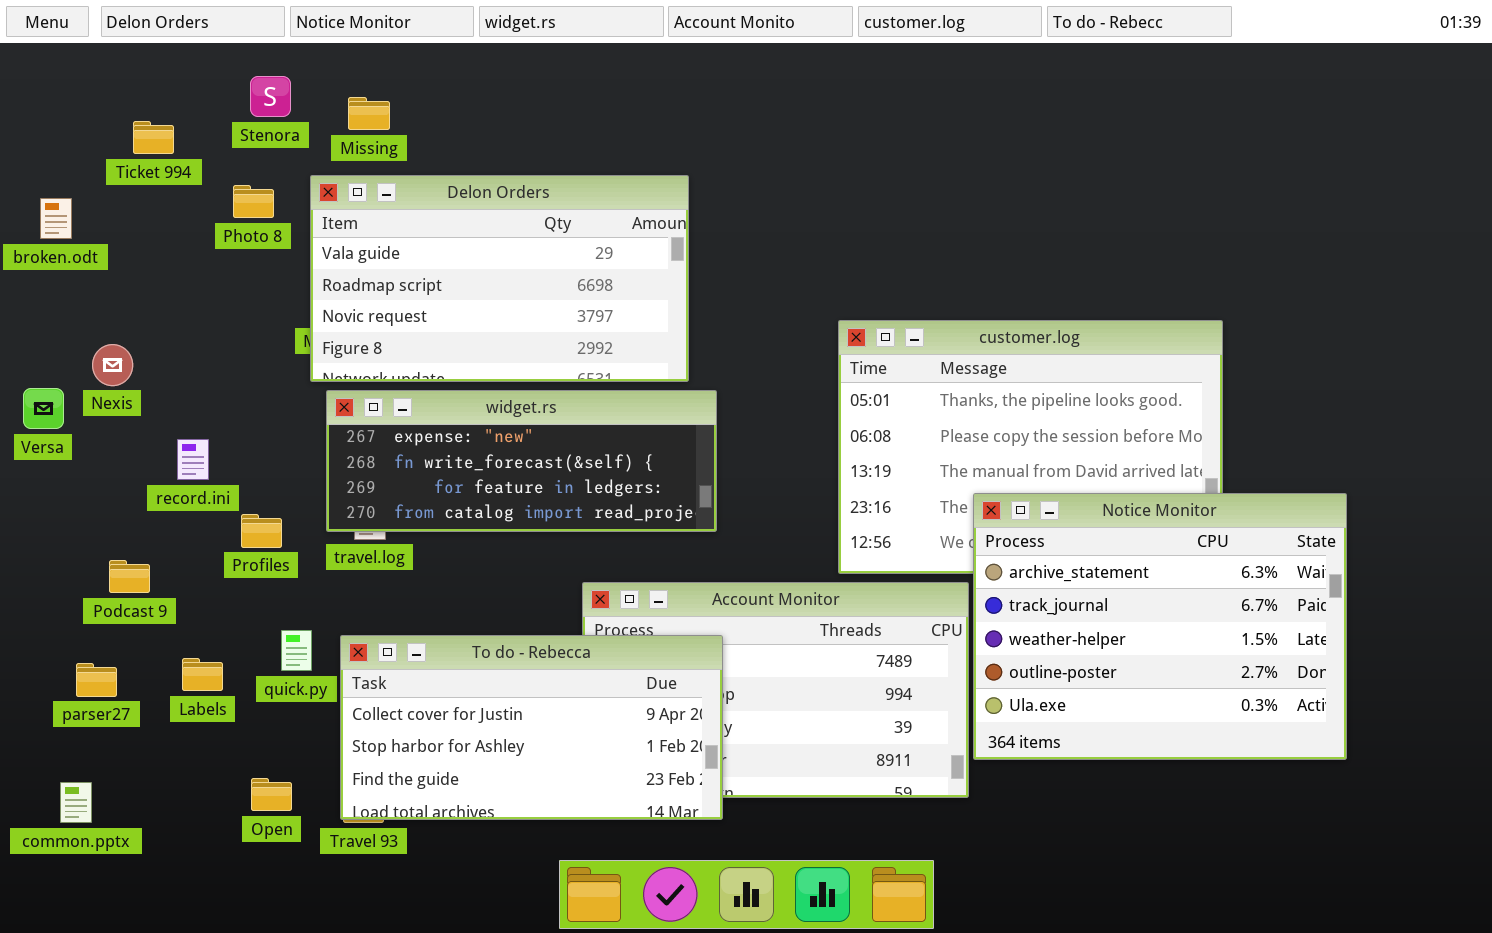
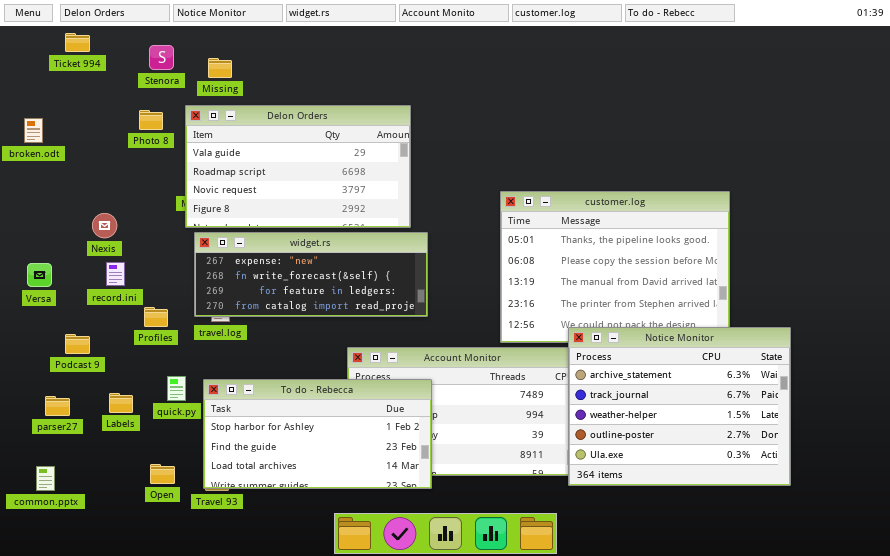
Ticket 994: [133,121,174,154] -> [65,33,90,52], moved
Nexis: [92,344,133,386] -> [92,213,117,238], moved
Versa: [23,388,64,429] -> [27,263,52,287], moved
Notice Monitor: [973,493,1347,760] -> [568,327,791,486], moved
To do - Rebecca: [340,635,723,820] -> [203,379,432,489], scrolled down 1 row

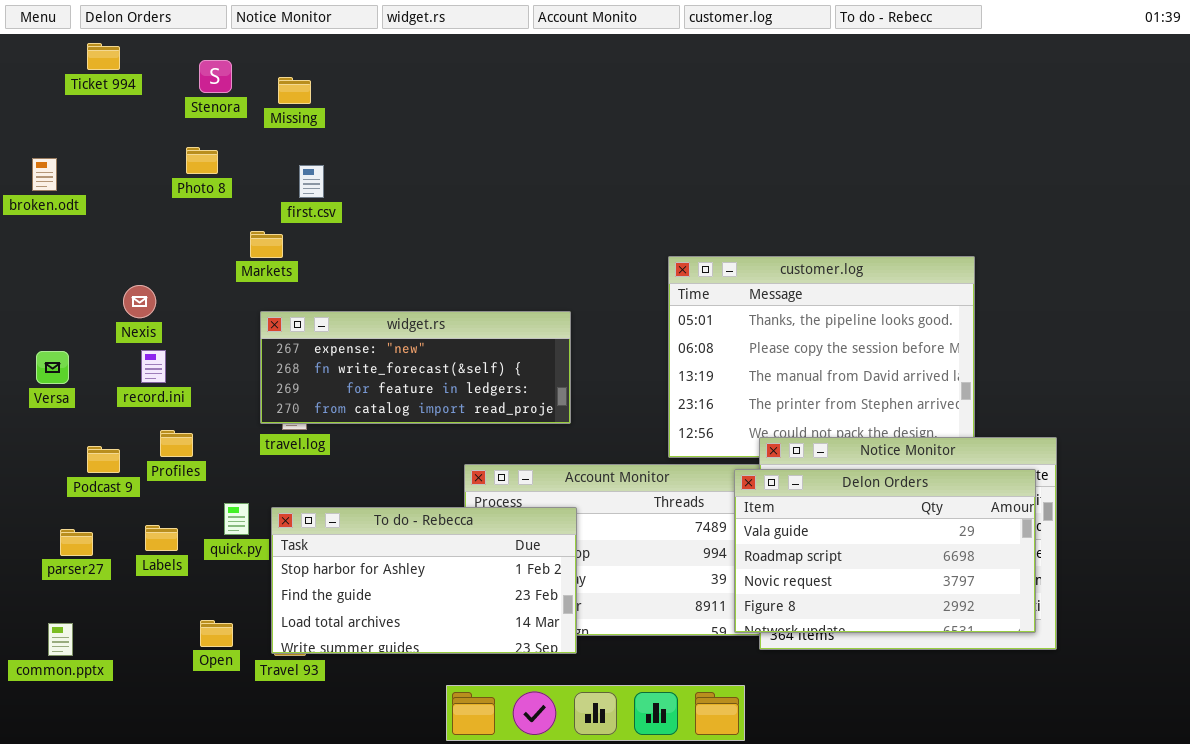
Delon Orders: [185,105,411,228] -> [734,469,1036,633], moved
Profiles: [144,307,168,327] -> [160,430,193,457], moved

